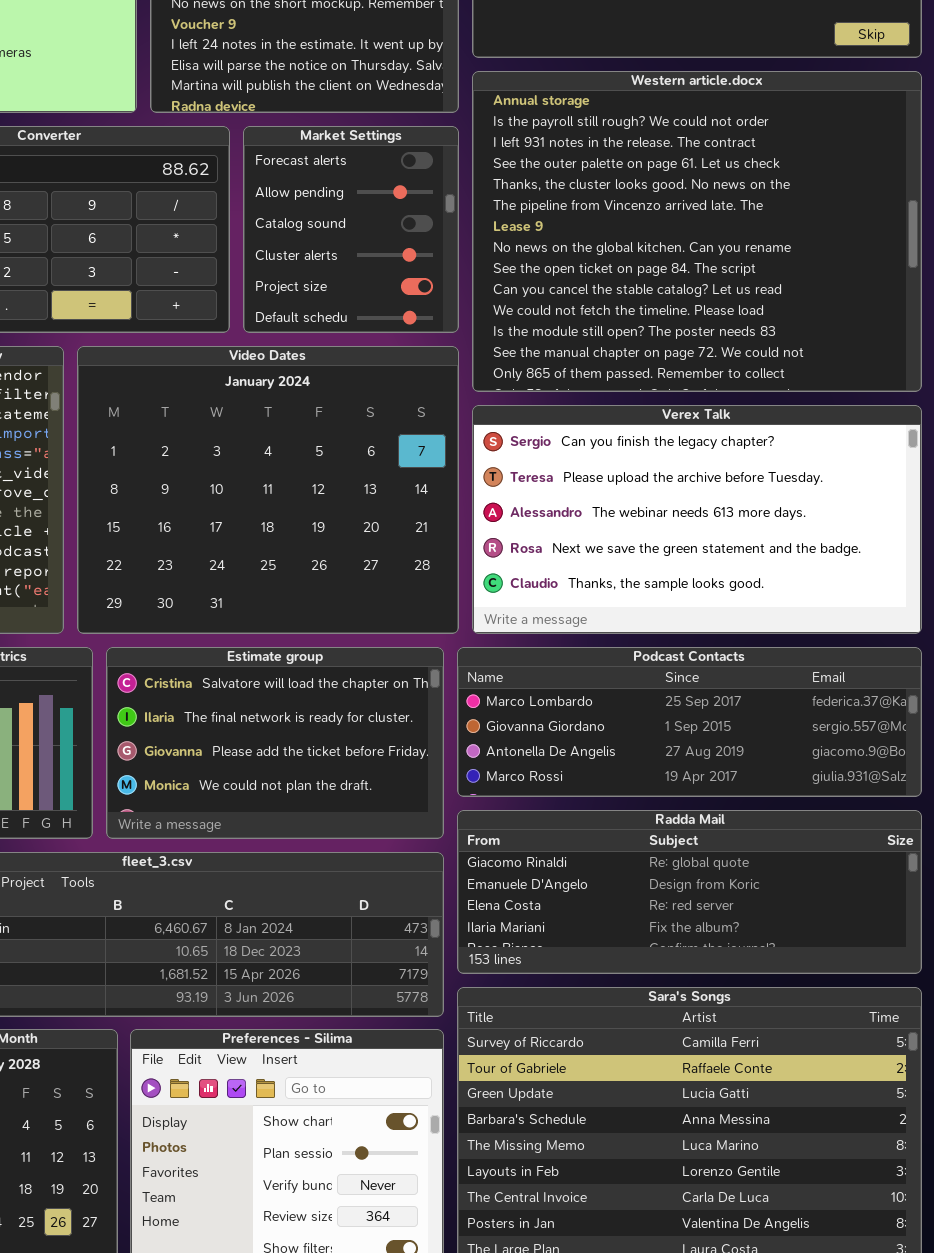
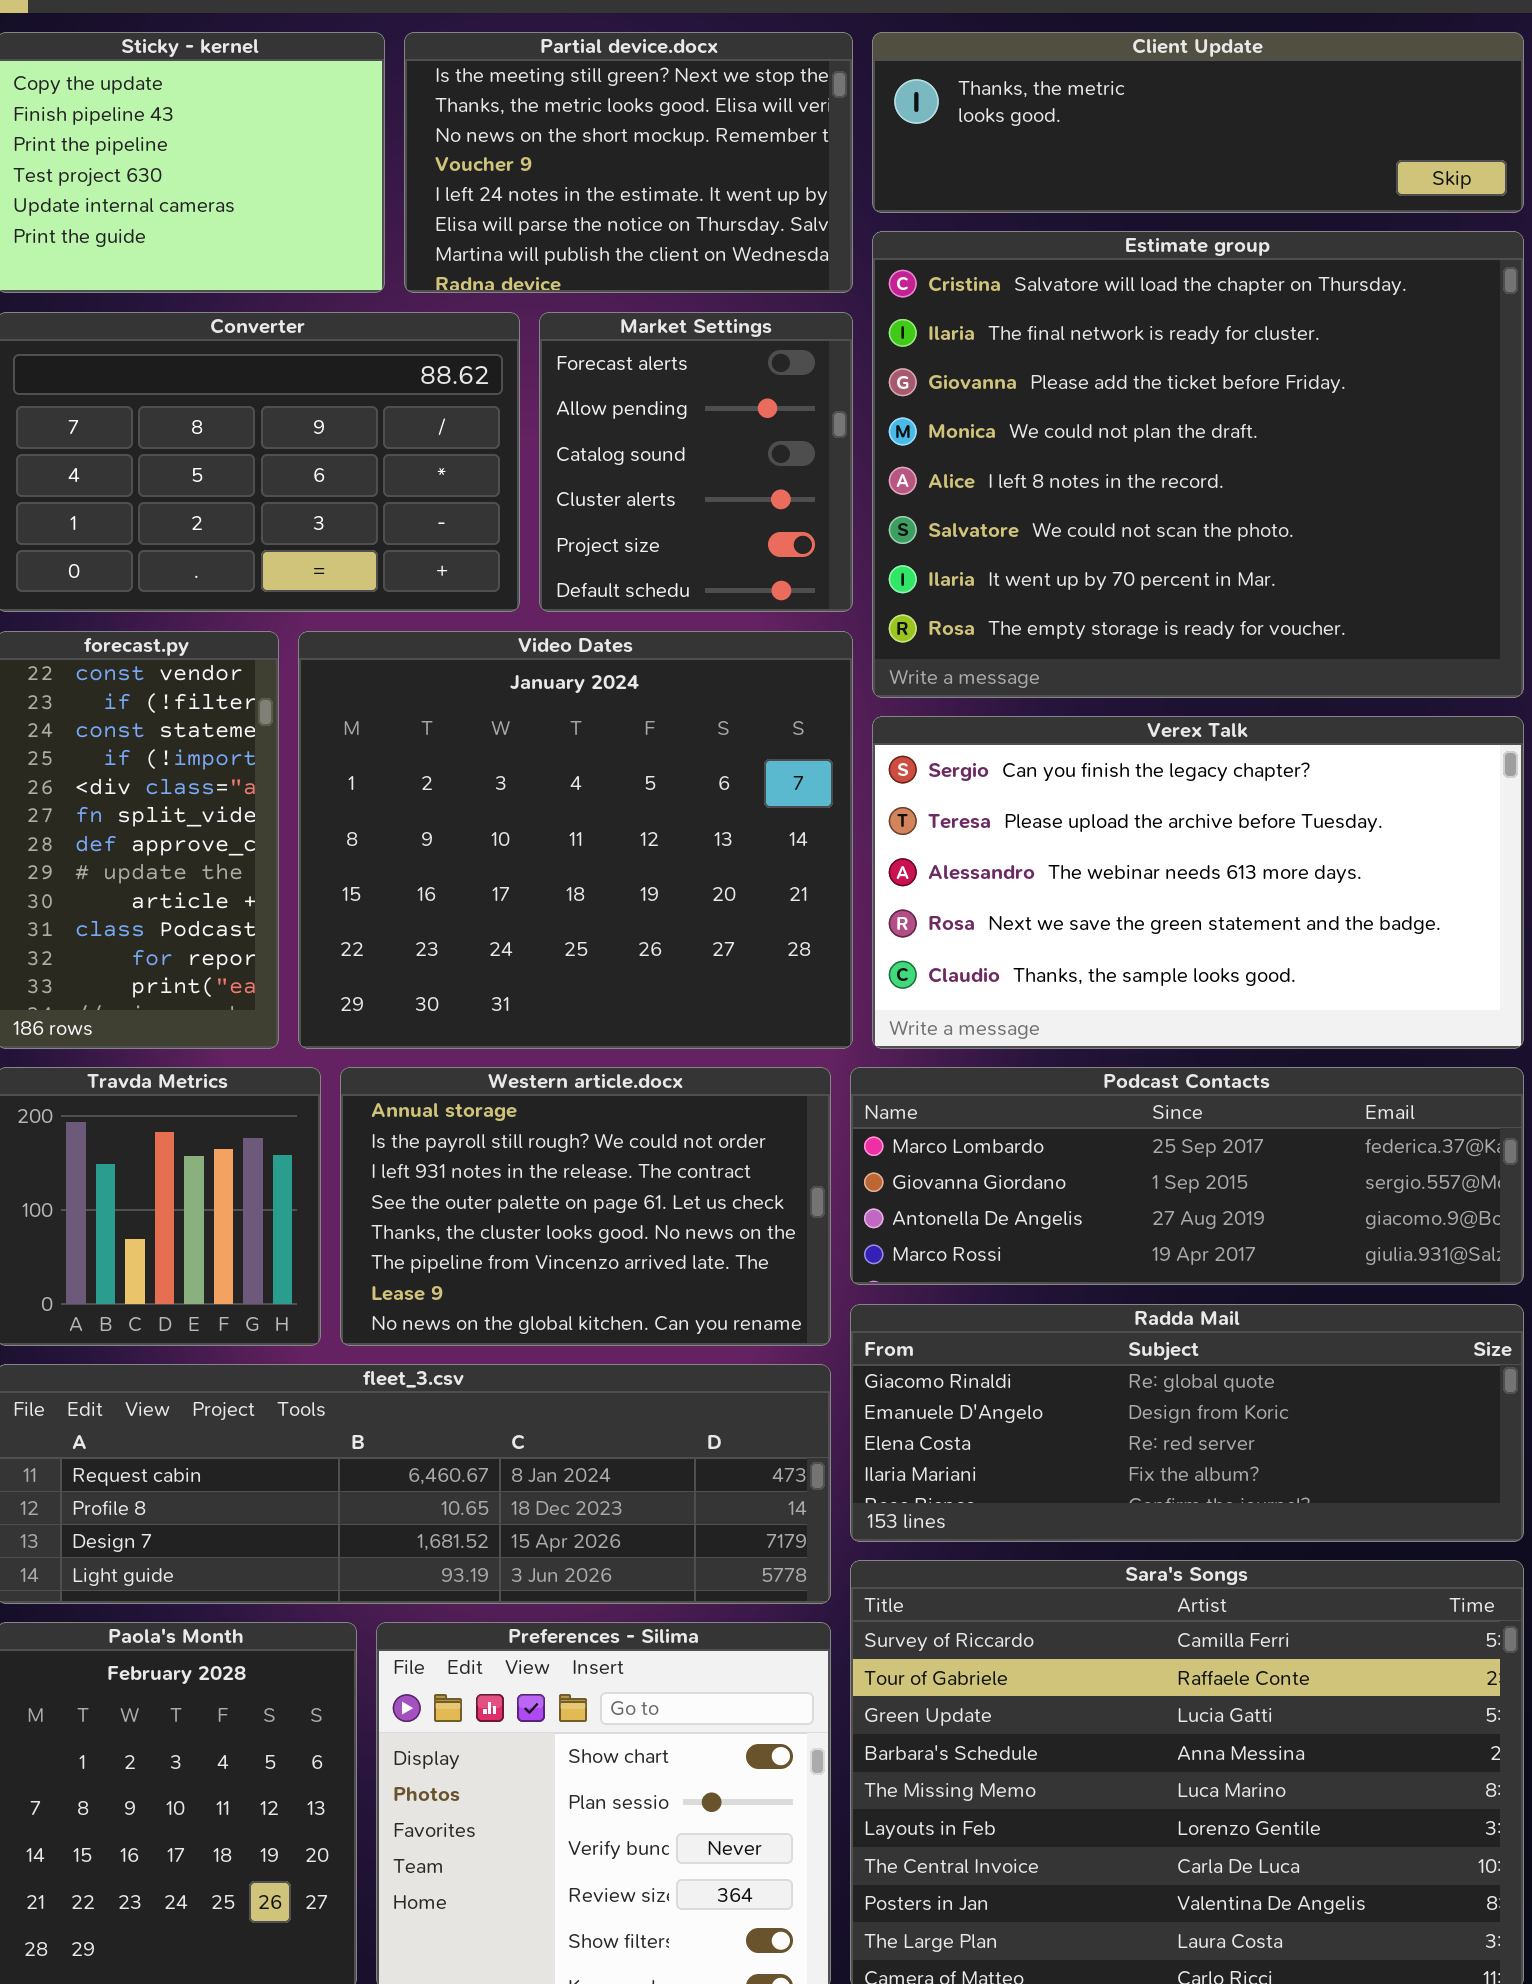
Western article.docx: [472,71,922,392] -> [340,1067,831,1346], moved, resized
Estimate group: [106,647,444,839] -> [872,231,1524,698], moved, resized

